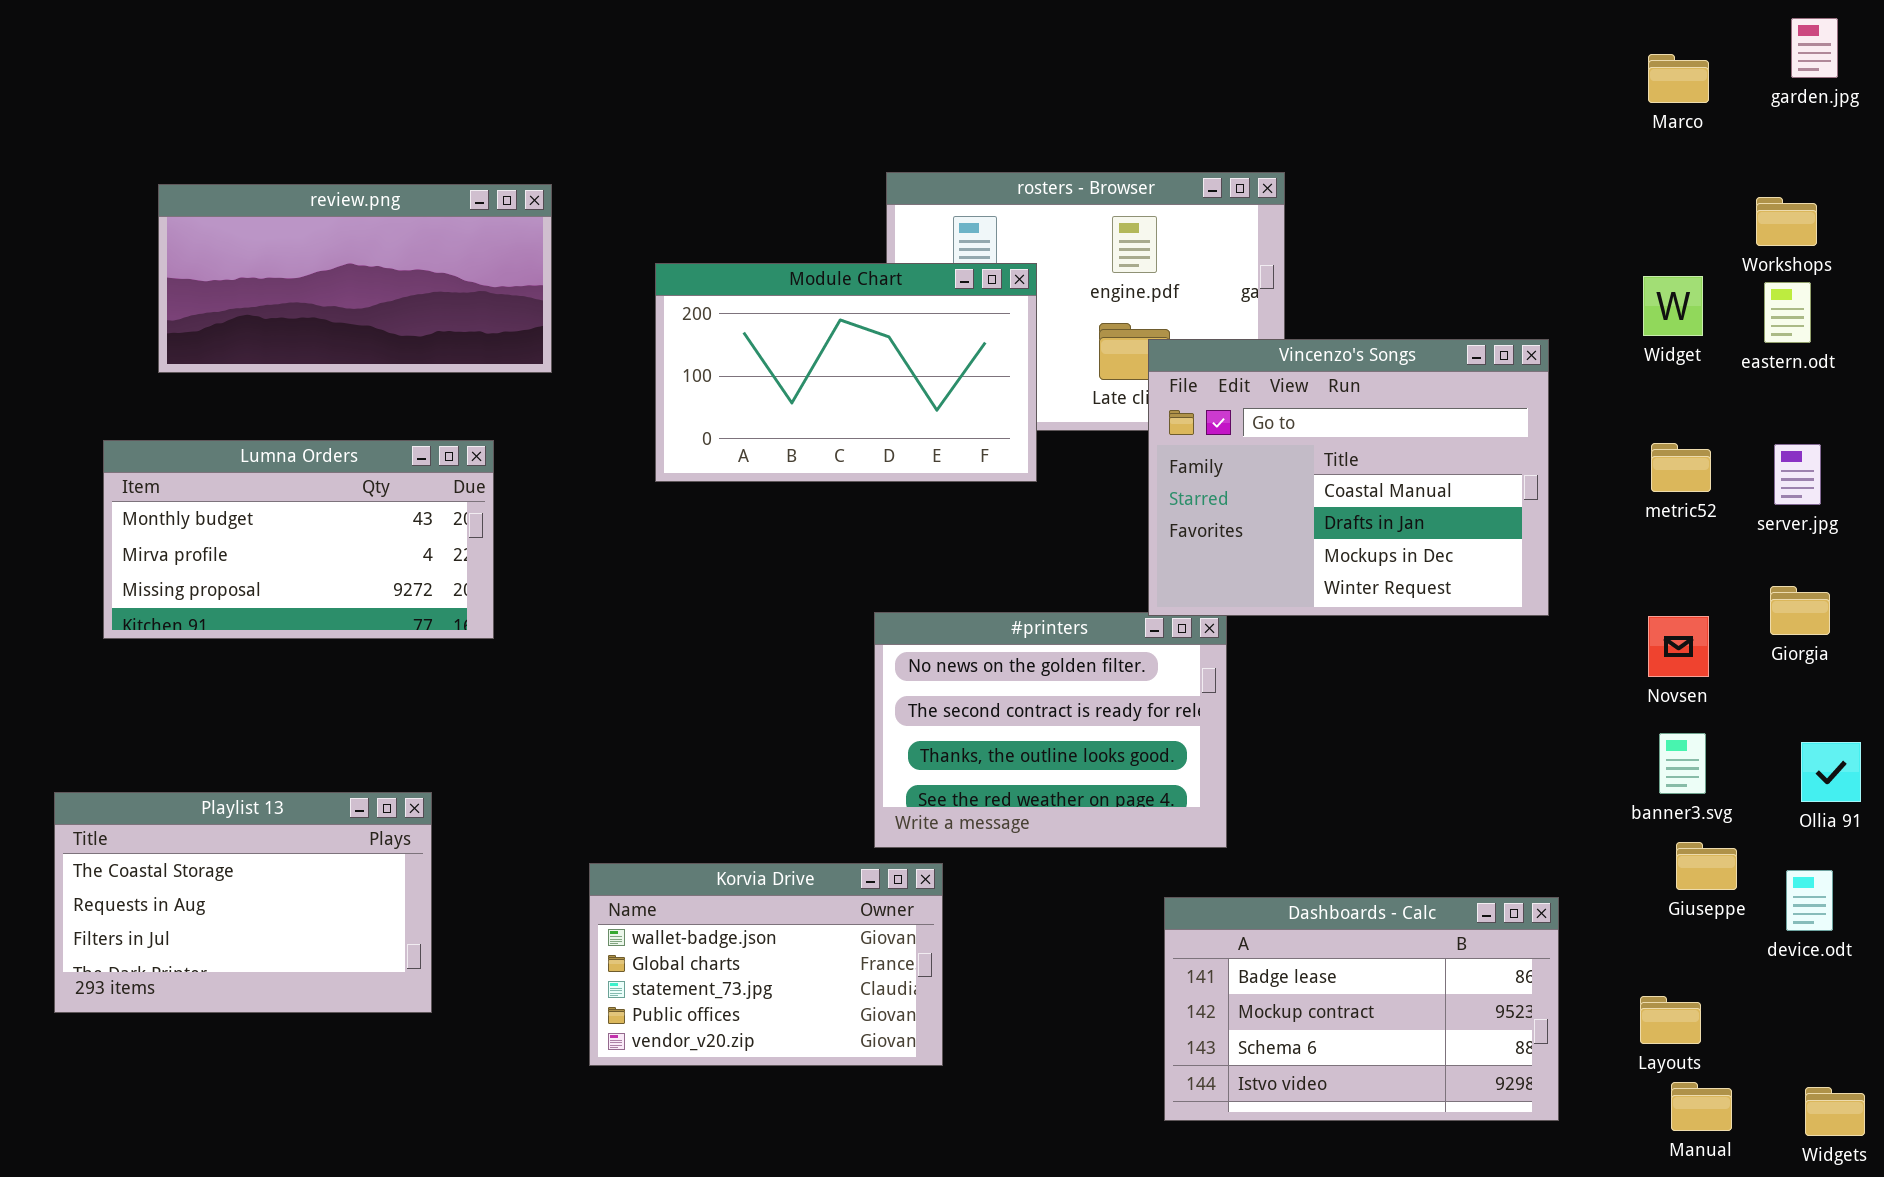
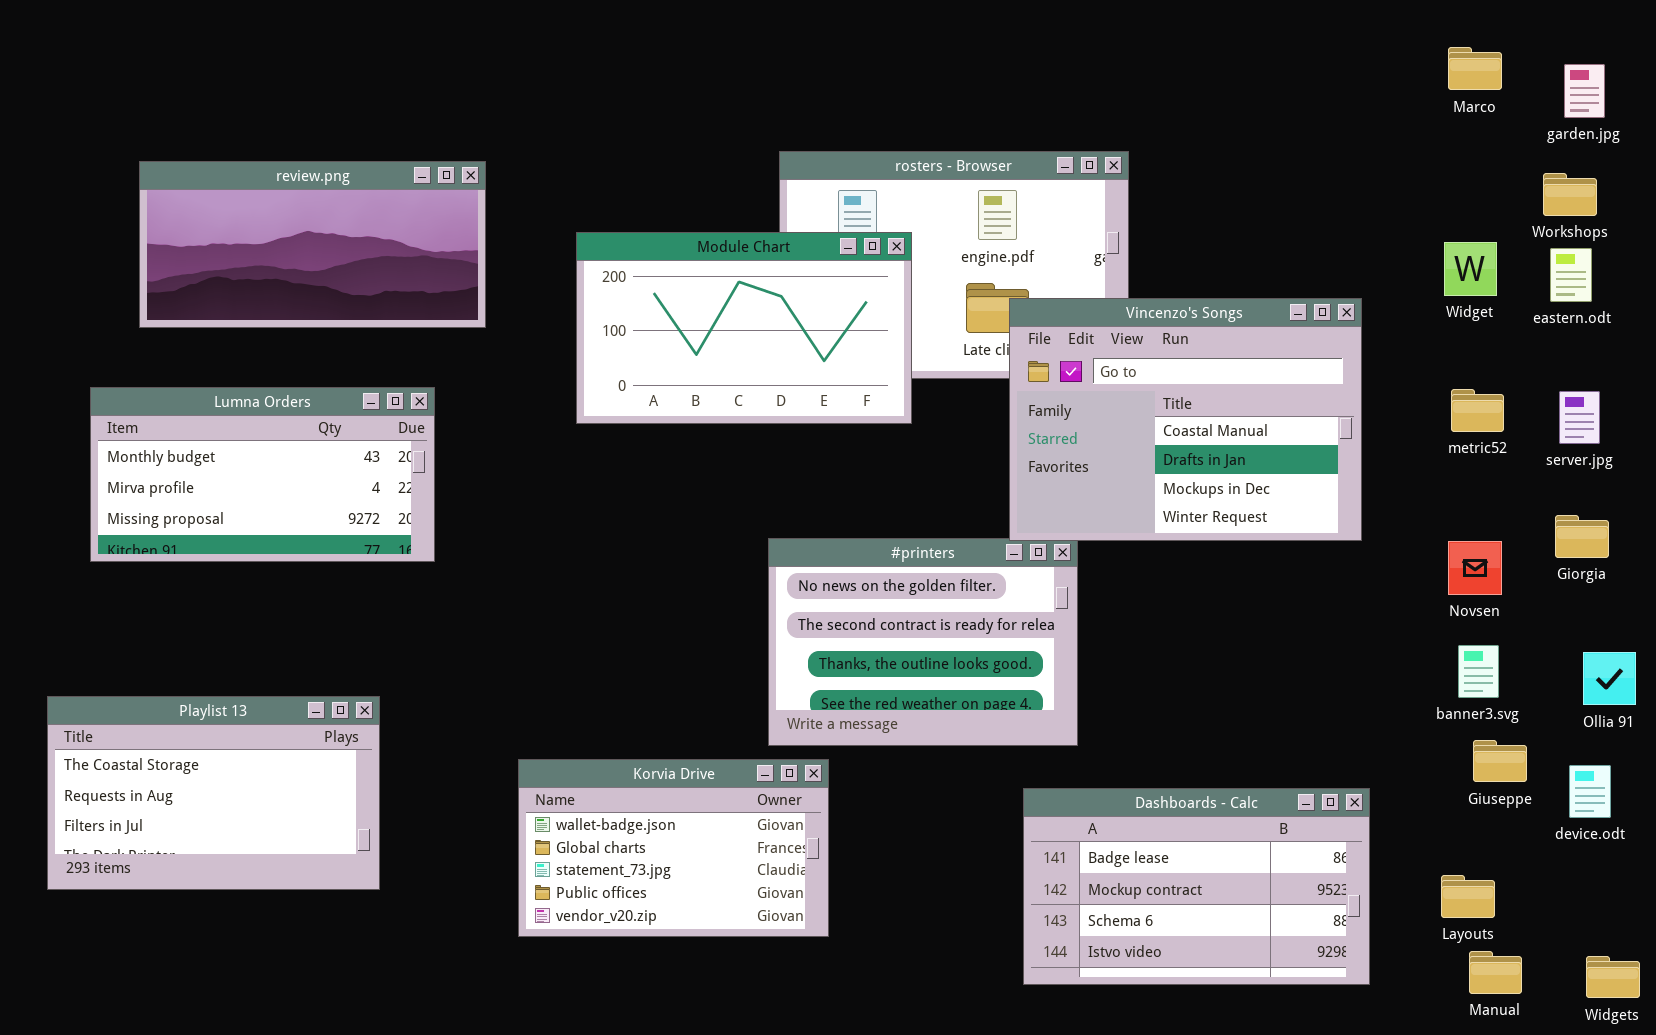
garden.jpg: [1791,18,1838,78] -> [1564,64,1605,118], moved

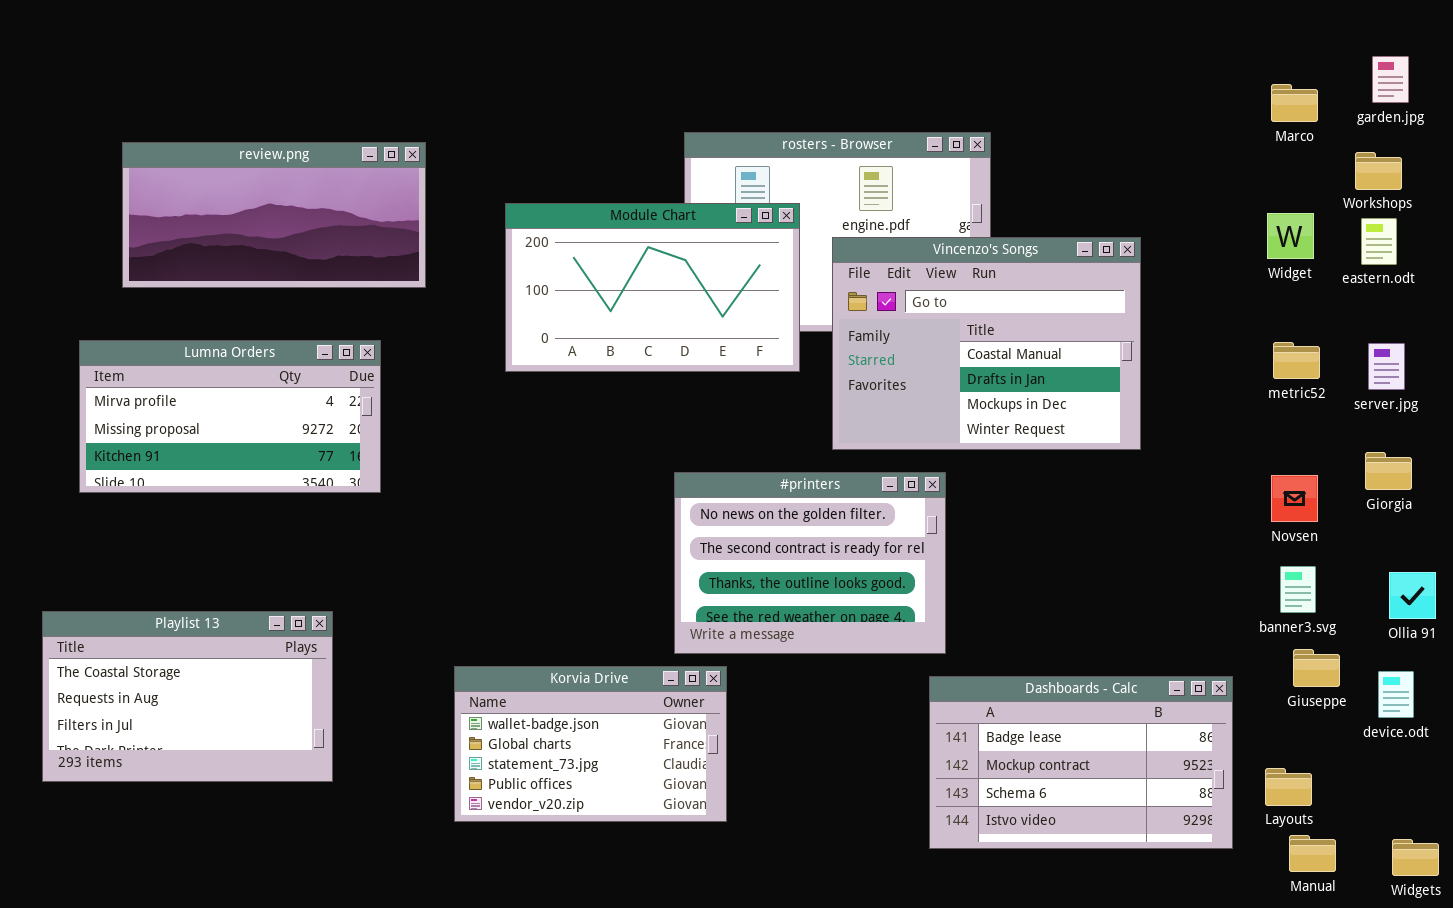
Marco: [1448,47,1502,90] -> [1271,84,1318,122], moved
Vincenzo's Songs: [1009,298,1362,541] -> [832,237,1141,450], moved
Lumna Orders: [90,387,435,562] -> [79,340,381,493], scrolled down 1 row
Dashboards - Calc: [1023,788,1370,985] -> [929,676,1233,849], moved

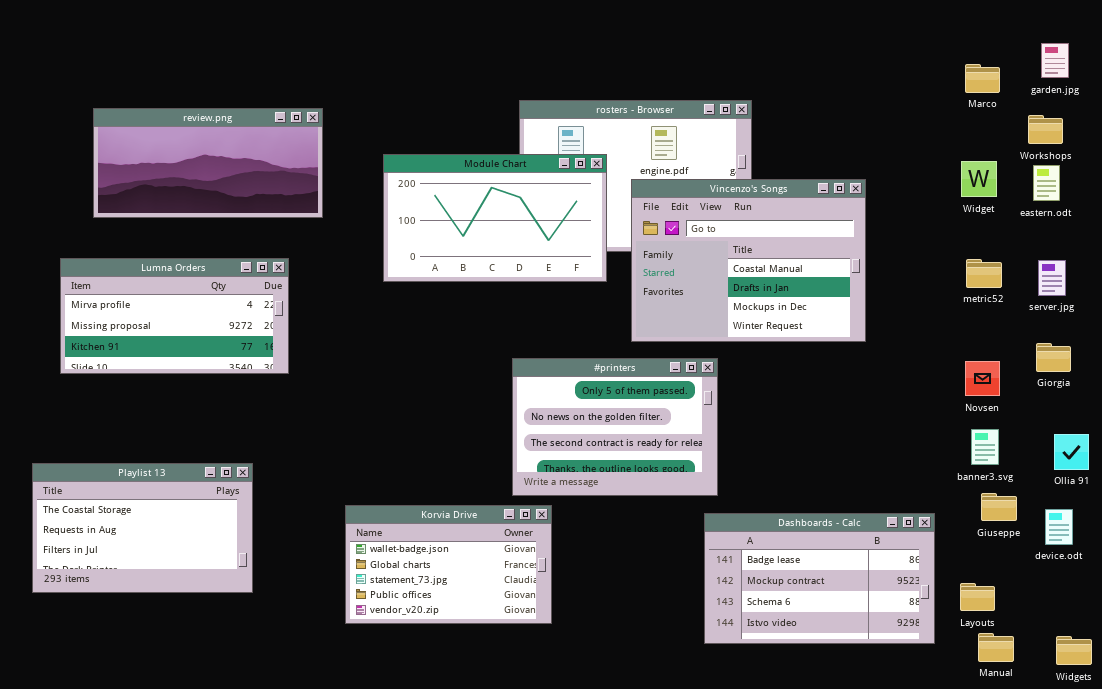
#printers: [674,472,946,654] -> [512,358,718,496], scrolled up 1 row

